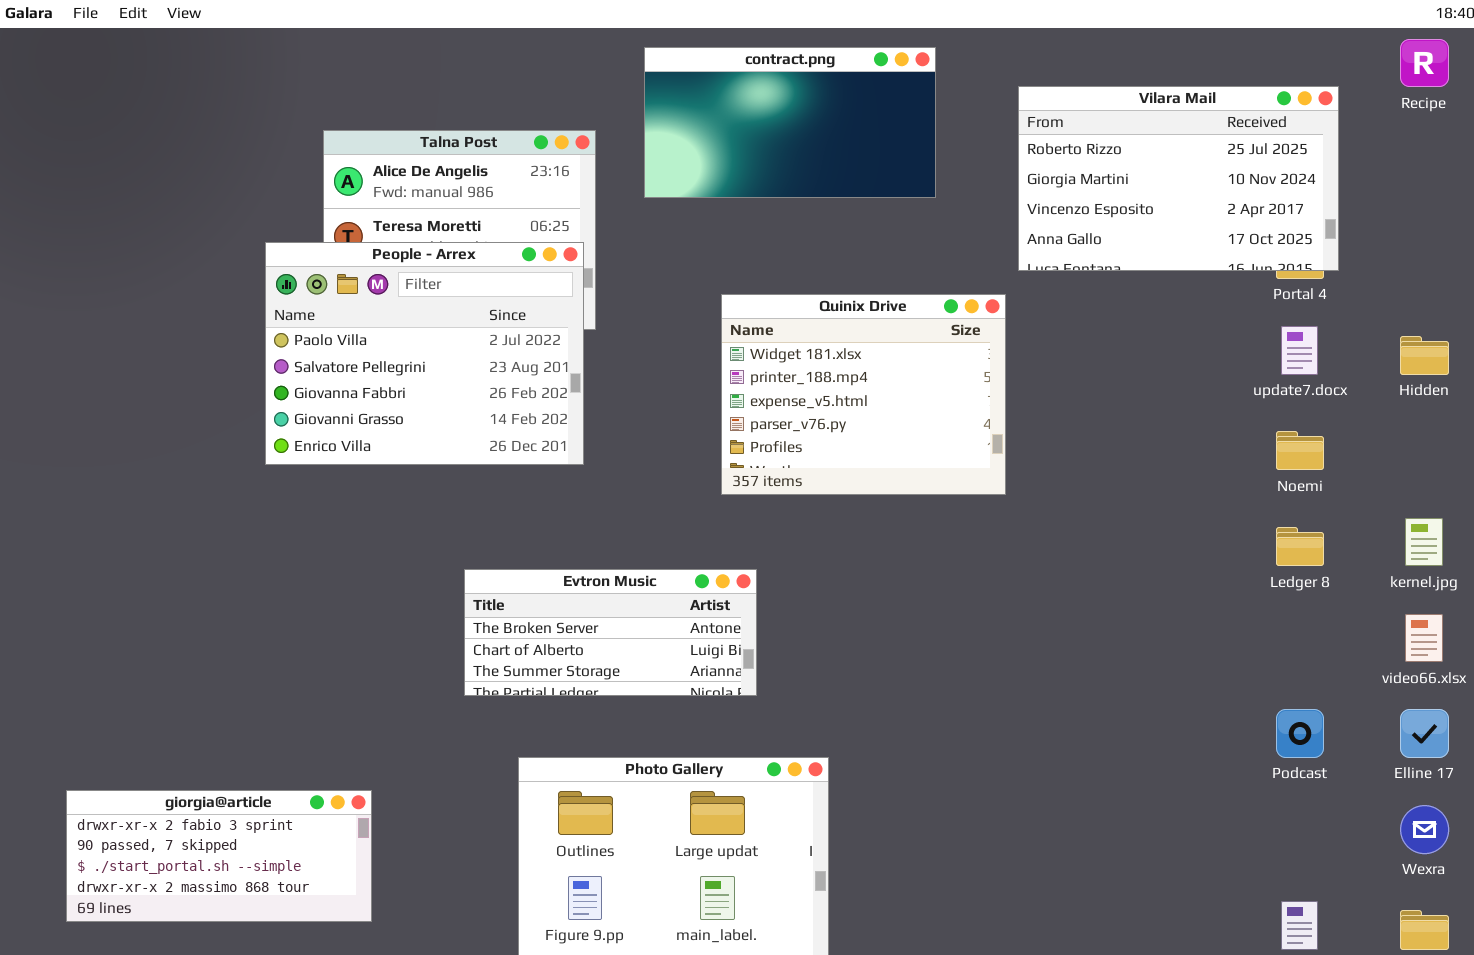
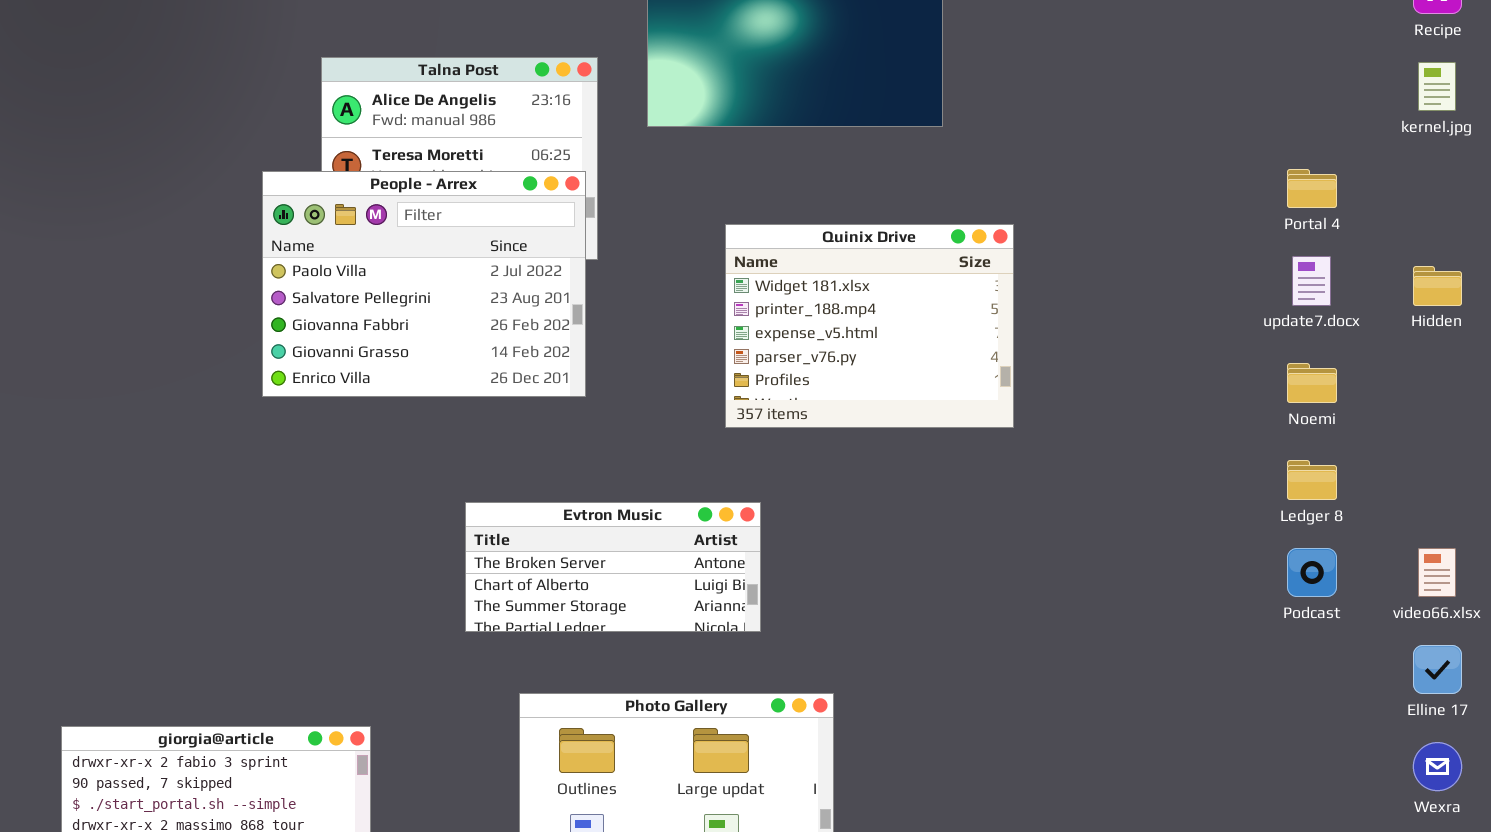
Vilara Mail: [1018,86,1339,271] -> none, closed
kernel.jpg: [1405,518,1443,566] -> [1418,62,1456,111], moved
Podcast: [1276,709,1324,758] -> [1287,548,1337,597], moved

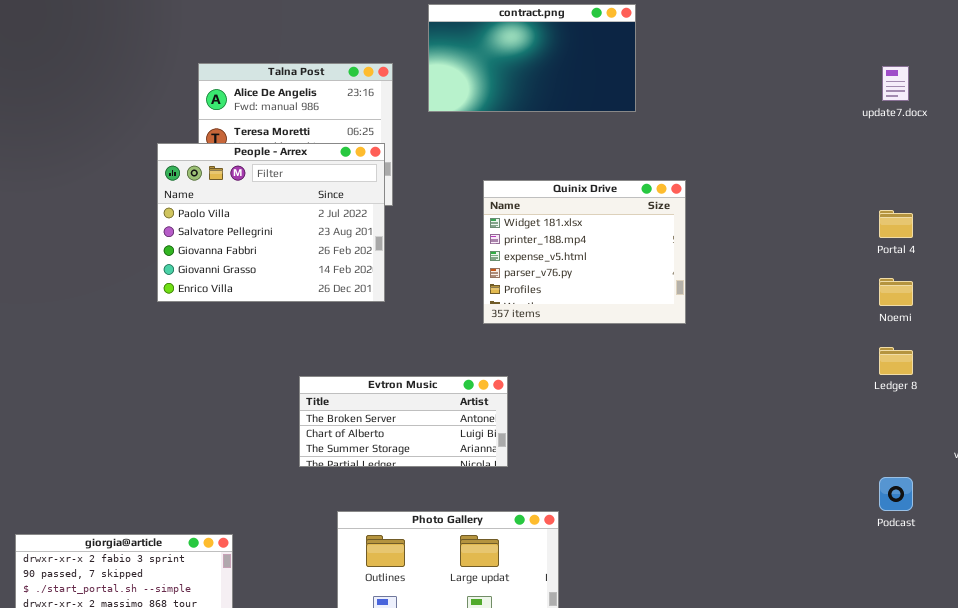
Portal 4: [1287,169,1337,208] -> [879,210,913,238], moved
update7.docx: [1292,256,1331,306] -> [882,66,909,101], moved
Podcast: [1287,548,1337,597] -> [879,477,913,511], moved

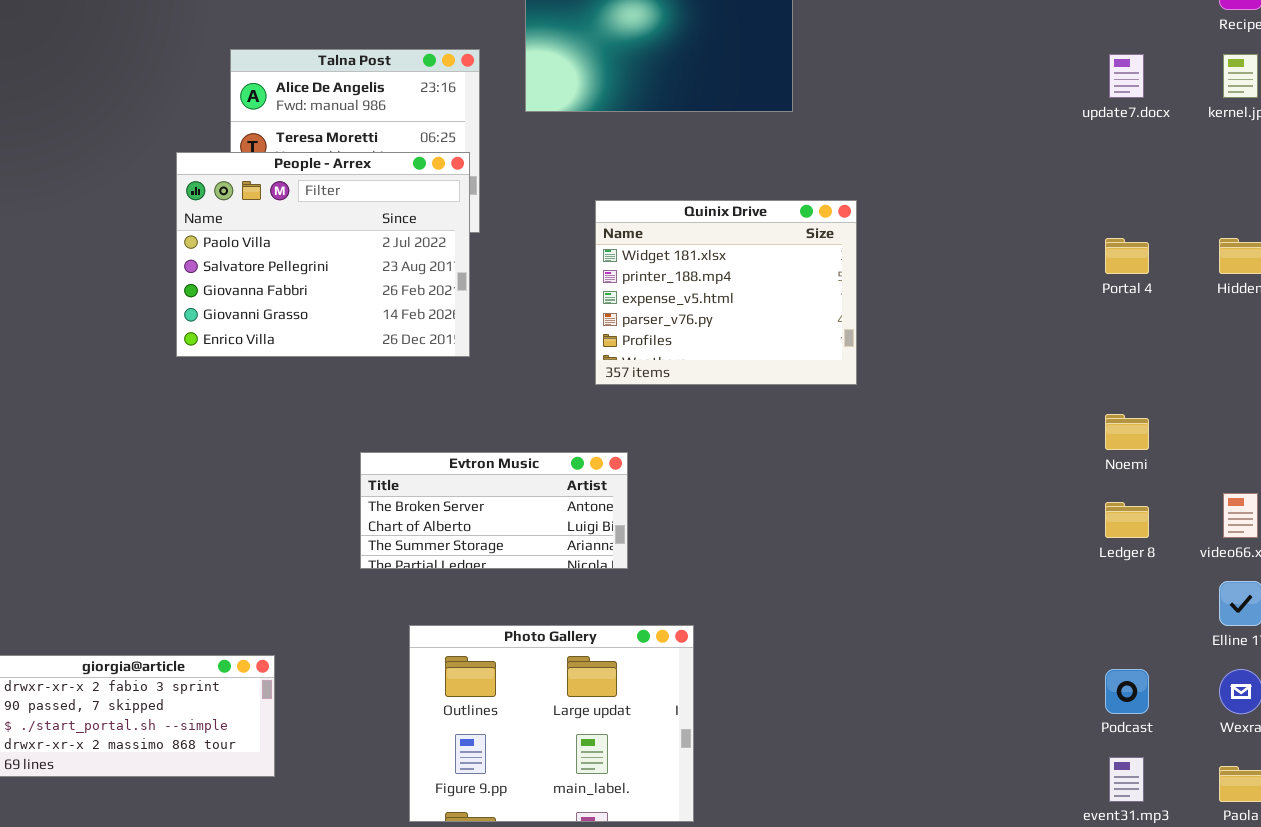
Noemi: [879,278,913,306] -> [1105,414,1149,450], moved
Ledger 8: [879,347,913,375] -> [1105,502,1149,538], moved
Podcast: [879,477,913,511] -> [1105,669,1149,714], moved

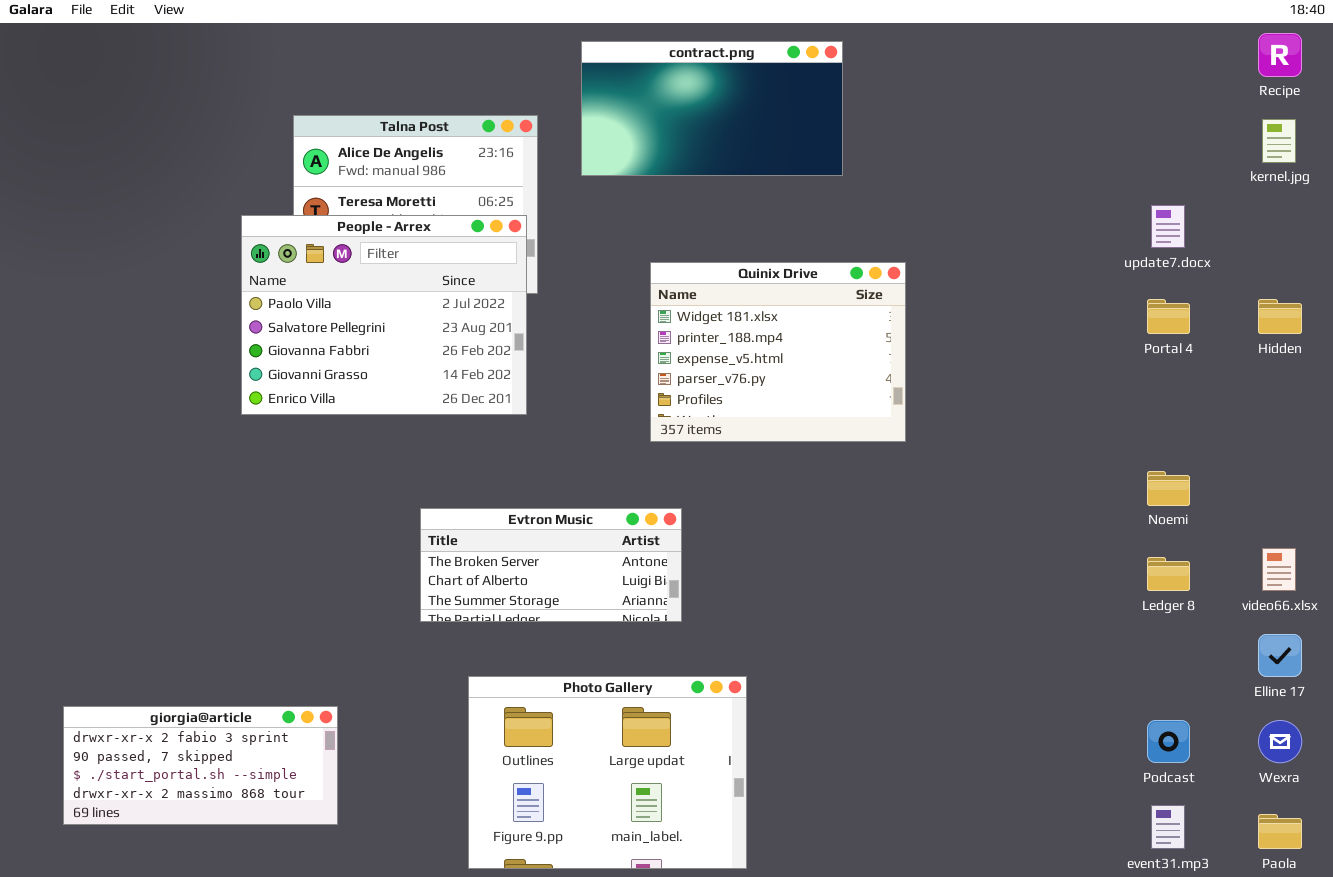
update7.docx: [1109,54,1144,98] -> [1151,205,1185,248], moved

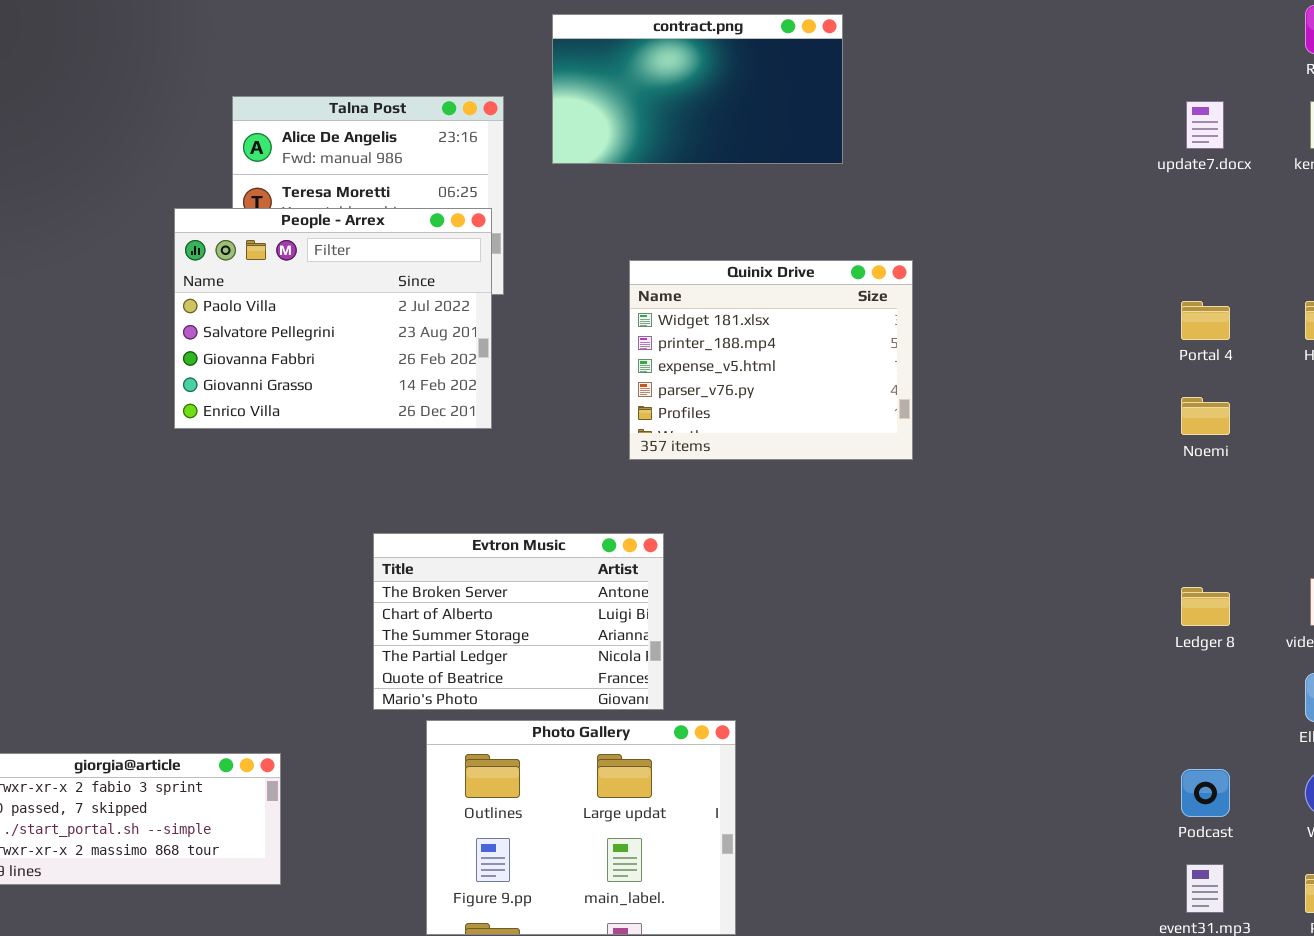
update7.docx: [1151,205,1185,248] -> [1186,101,1224,149], moved
Noemi: [1147,471,1190,506] -> [1181,397,1230,435], moved
Evtron Music: [420,508,682,622] -> [373,533,664,710], resized

